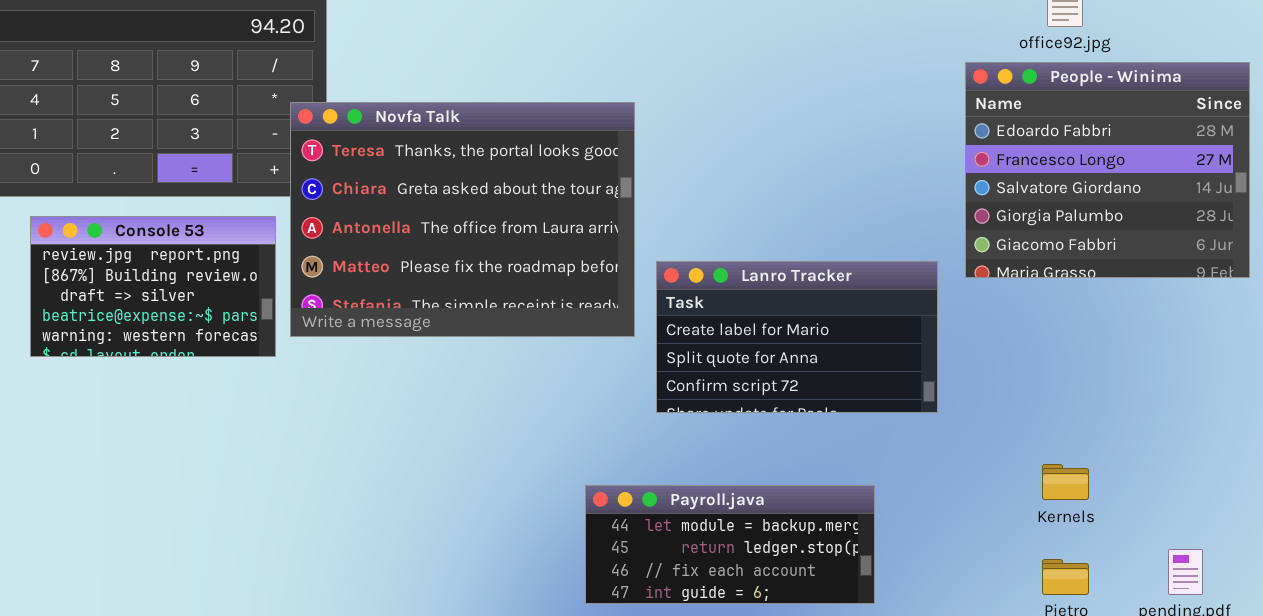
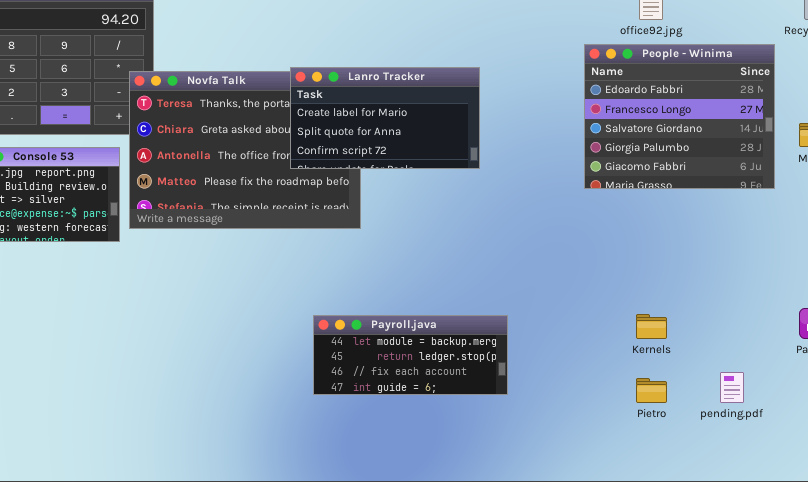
Lanro Tracker: [656,261,938,413] -> [290,67,480,169], moved
Payroll.java: [585,485,875,604] -> [313,315,508,395], moved

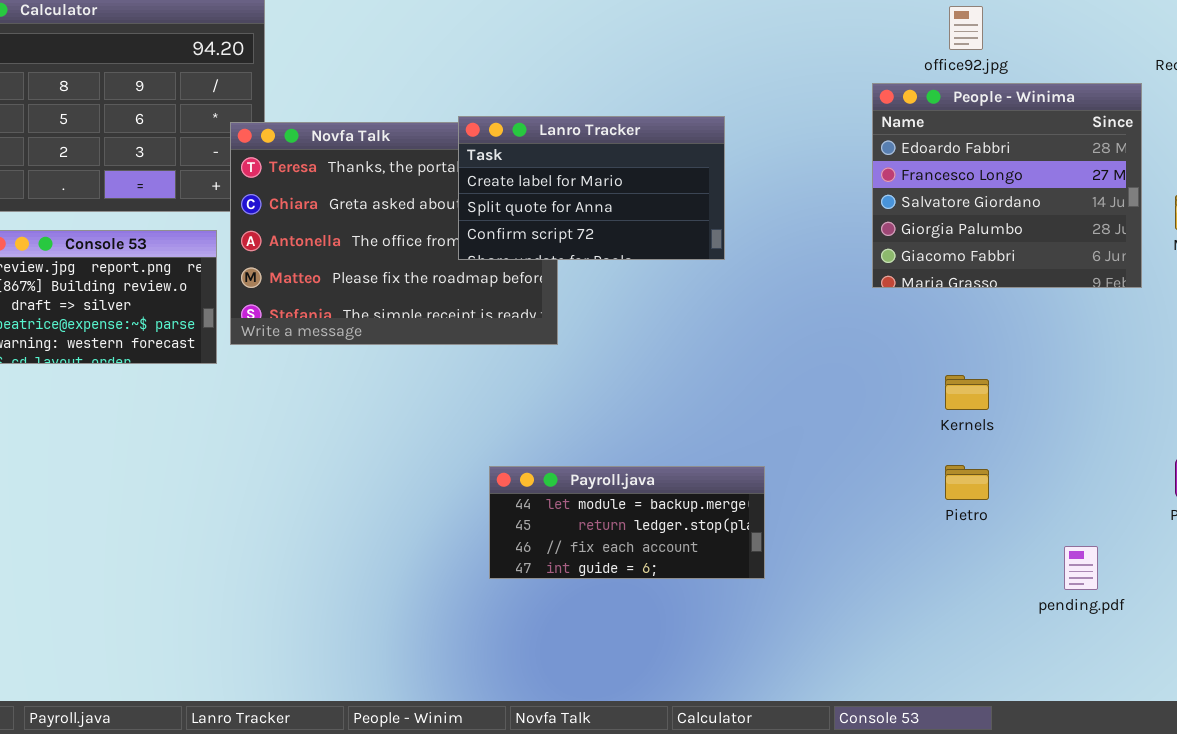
Kernels: [636,314,667,339] -> [945,375,989,410], moved
Pietro: [636,378,667,403] -> [945,465,989,500], moved

